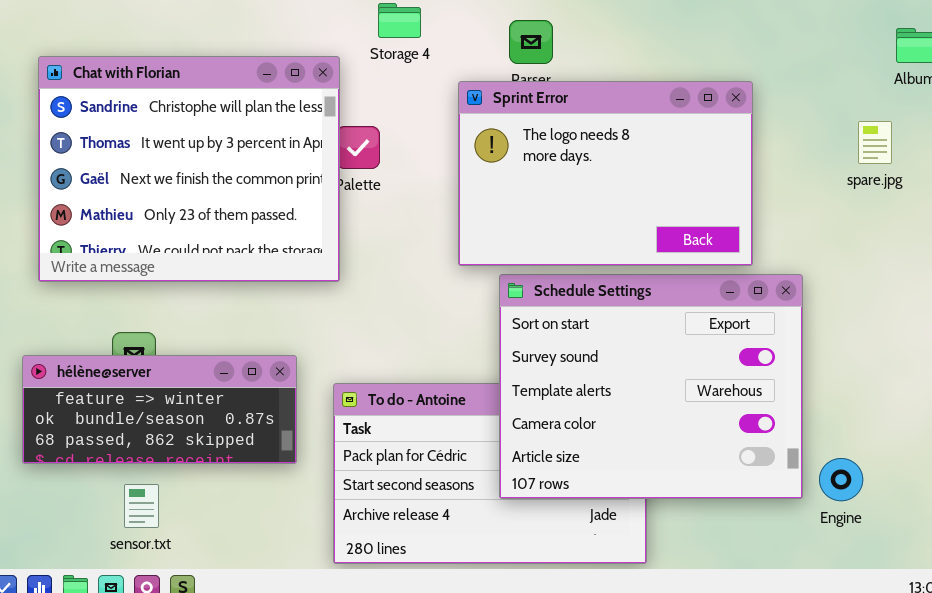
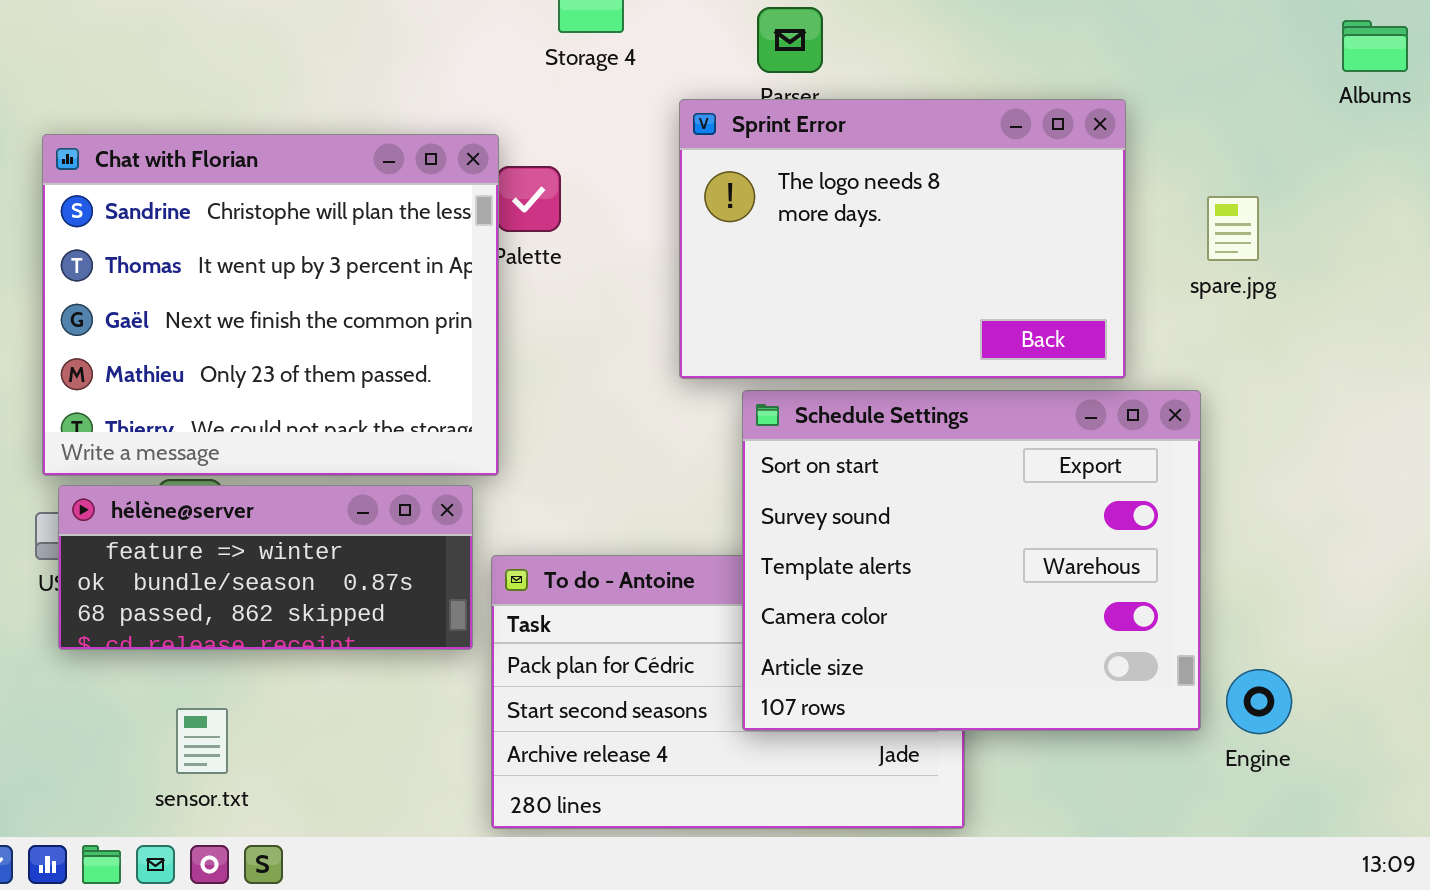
Chat with Florian: [38,56,340,282] -> [42,134,499,476], moved
spare.jpg: [858,121,892,164] -> [1207,196,1259,261], moved
hélène@server: [22,355,297,464] -> [58,485,473,650], moved

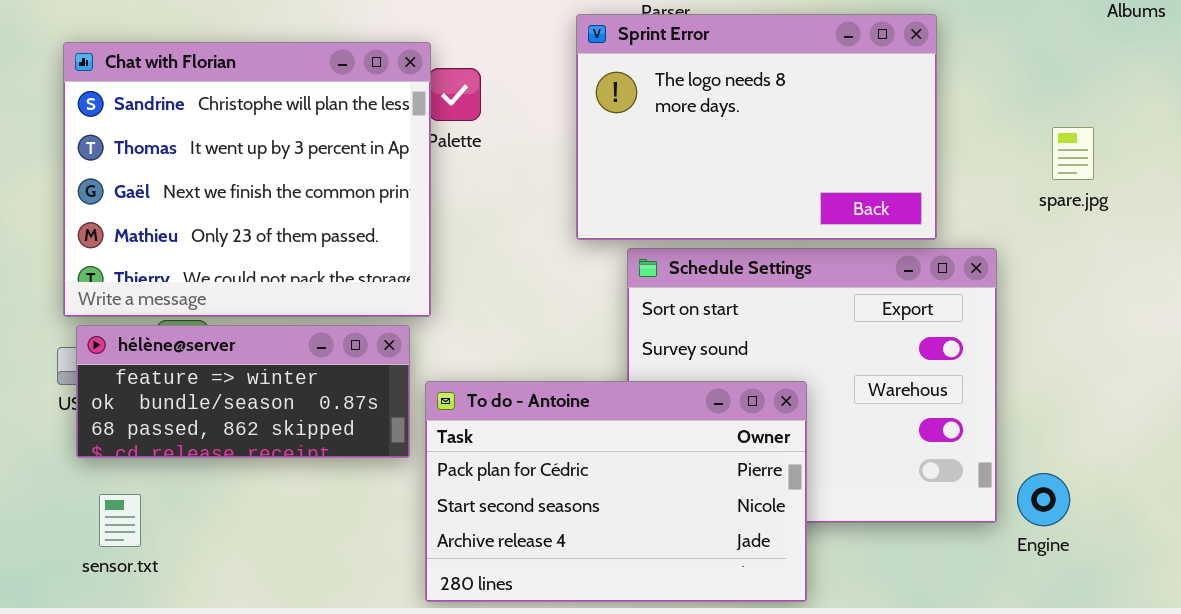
spare.jpg: [1207,196,1259,261] -> [1052,127,1094,180], moved
To do - Antoine: [491,555,965,829] -> [425,381,807,602], raised
sensor.txt: [176,708,228,774] -> [99,494,141,547], moved

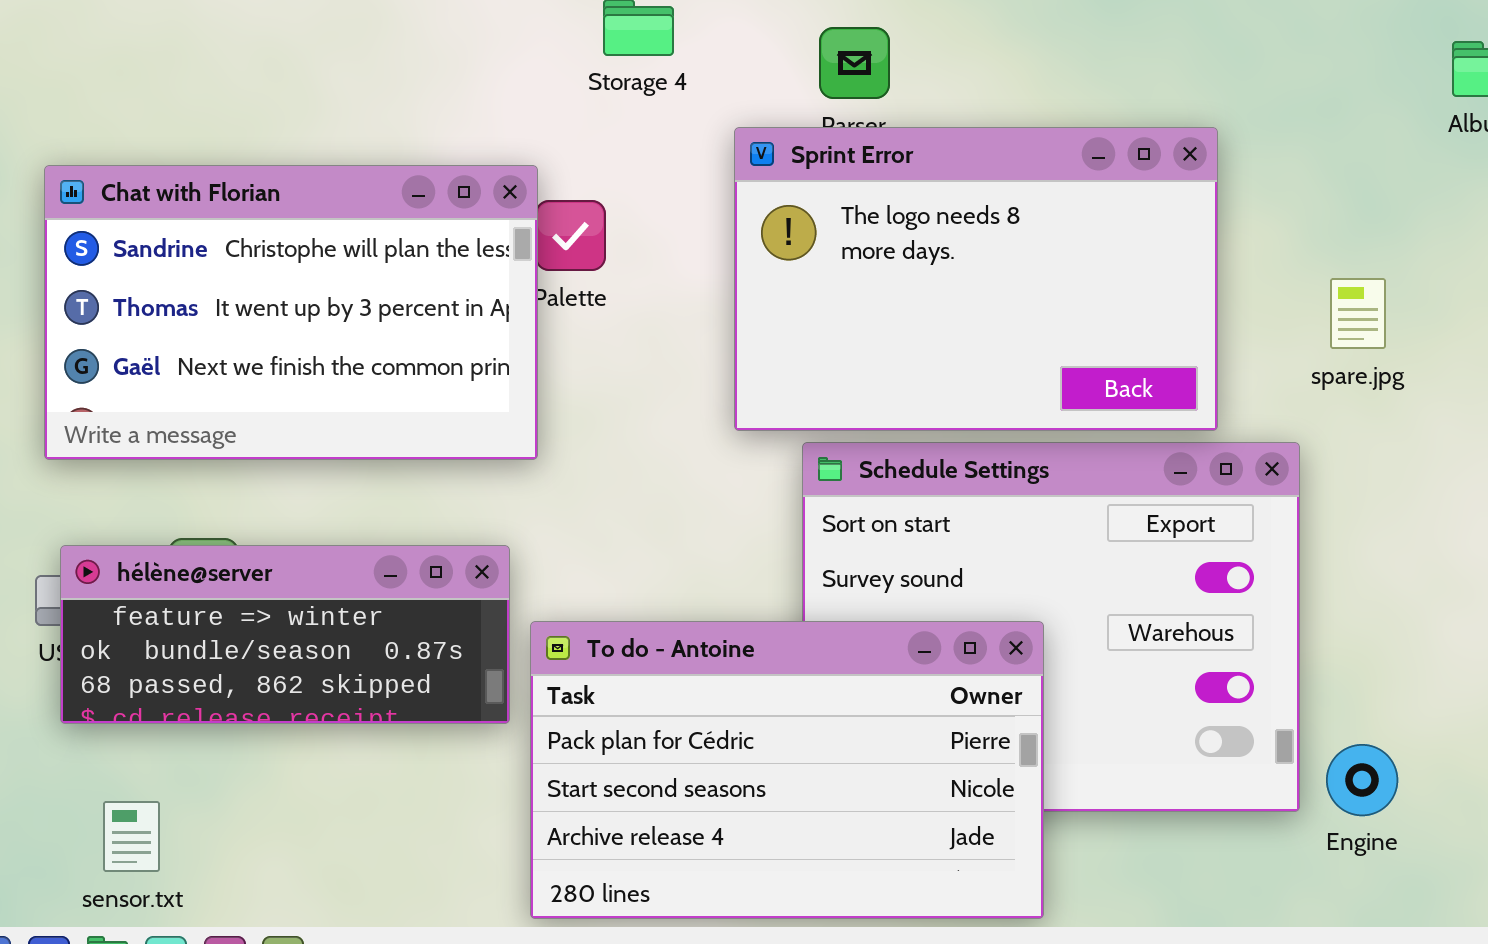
Chat with Florian: [63,42,431,317] -> [44,165,538,460], resized
spare.jpg: [1052,127,1094,180] -> [1330,278,1386,349], moved
sensor.txt: [99,494,141,547] -> [103,801,160,872], moved

